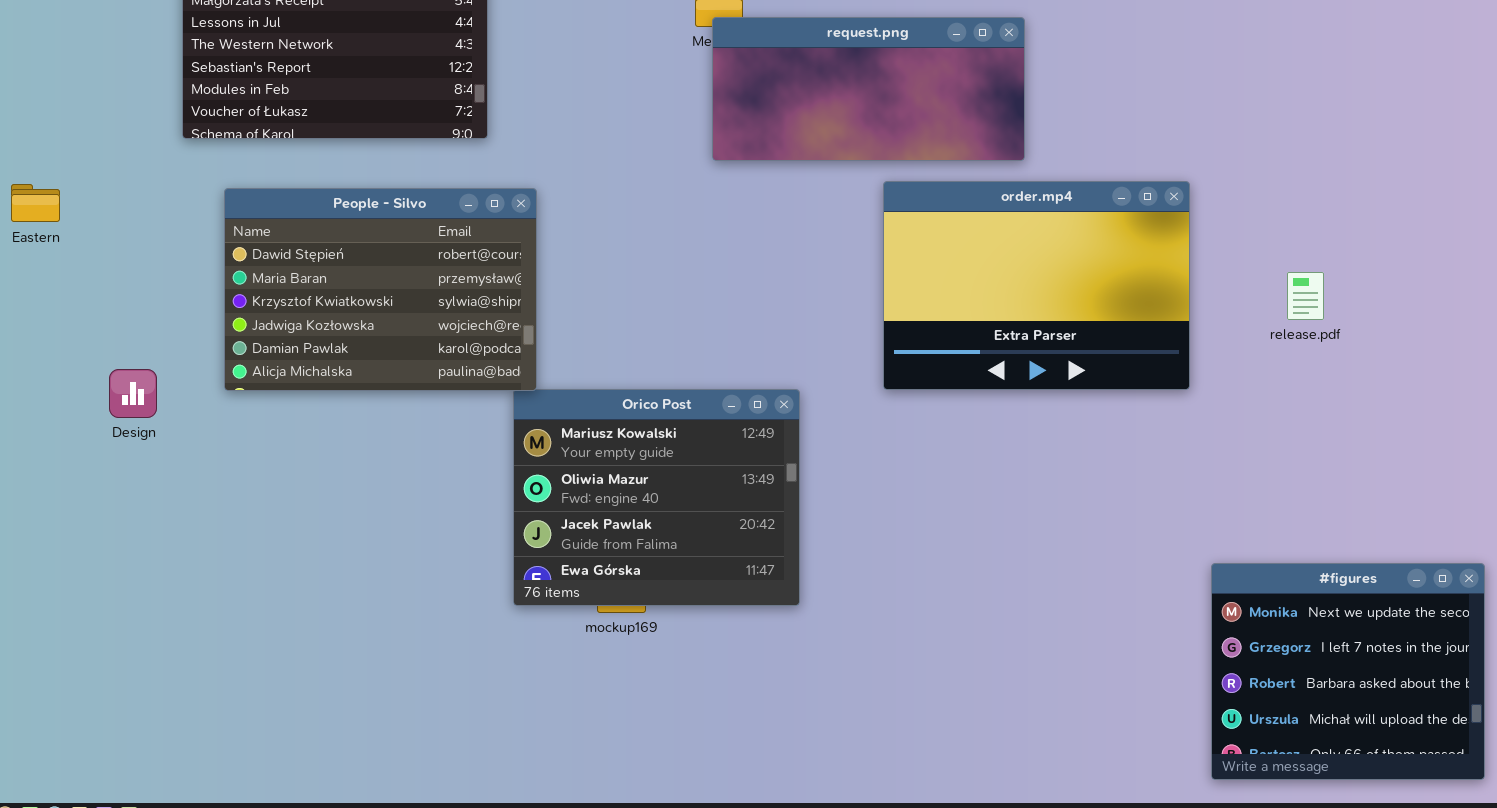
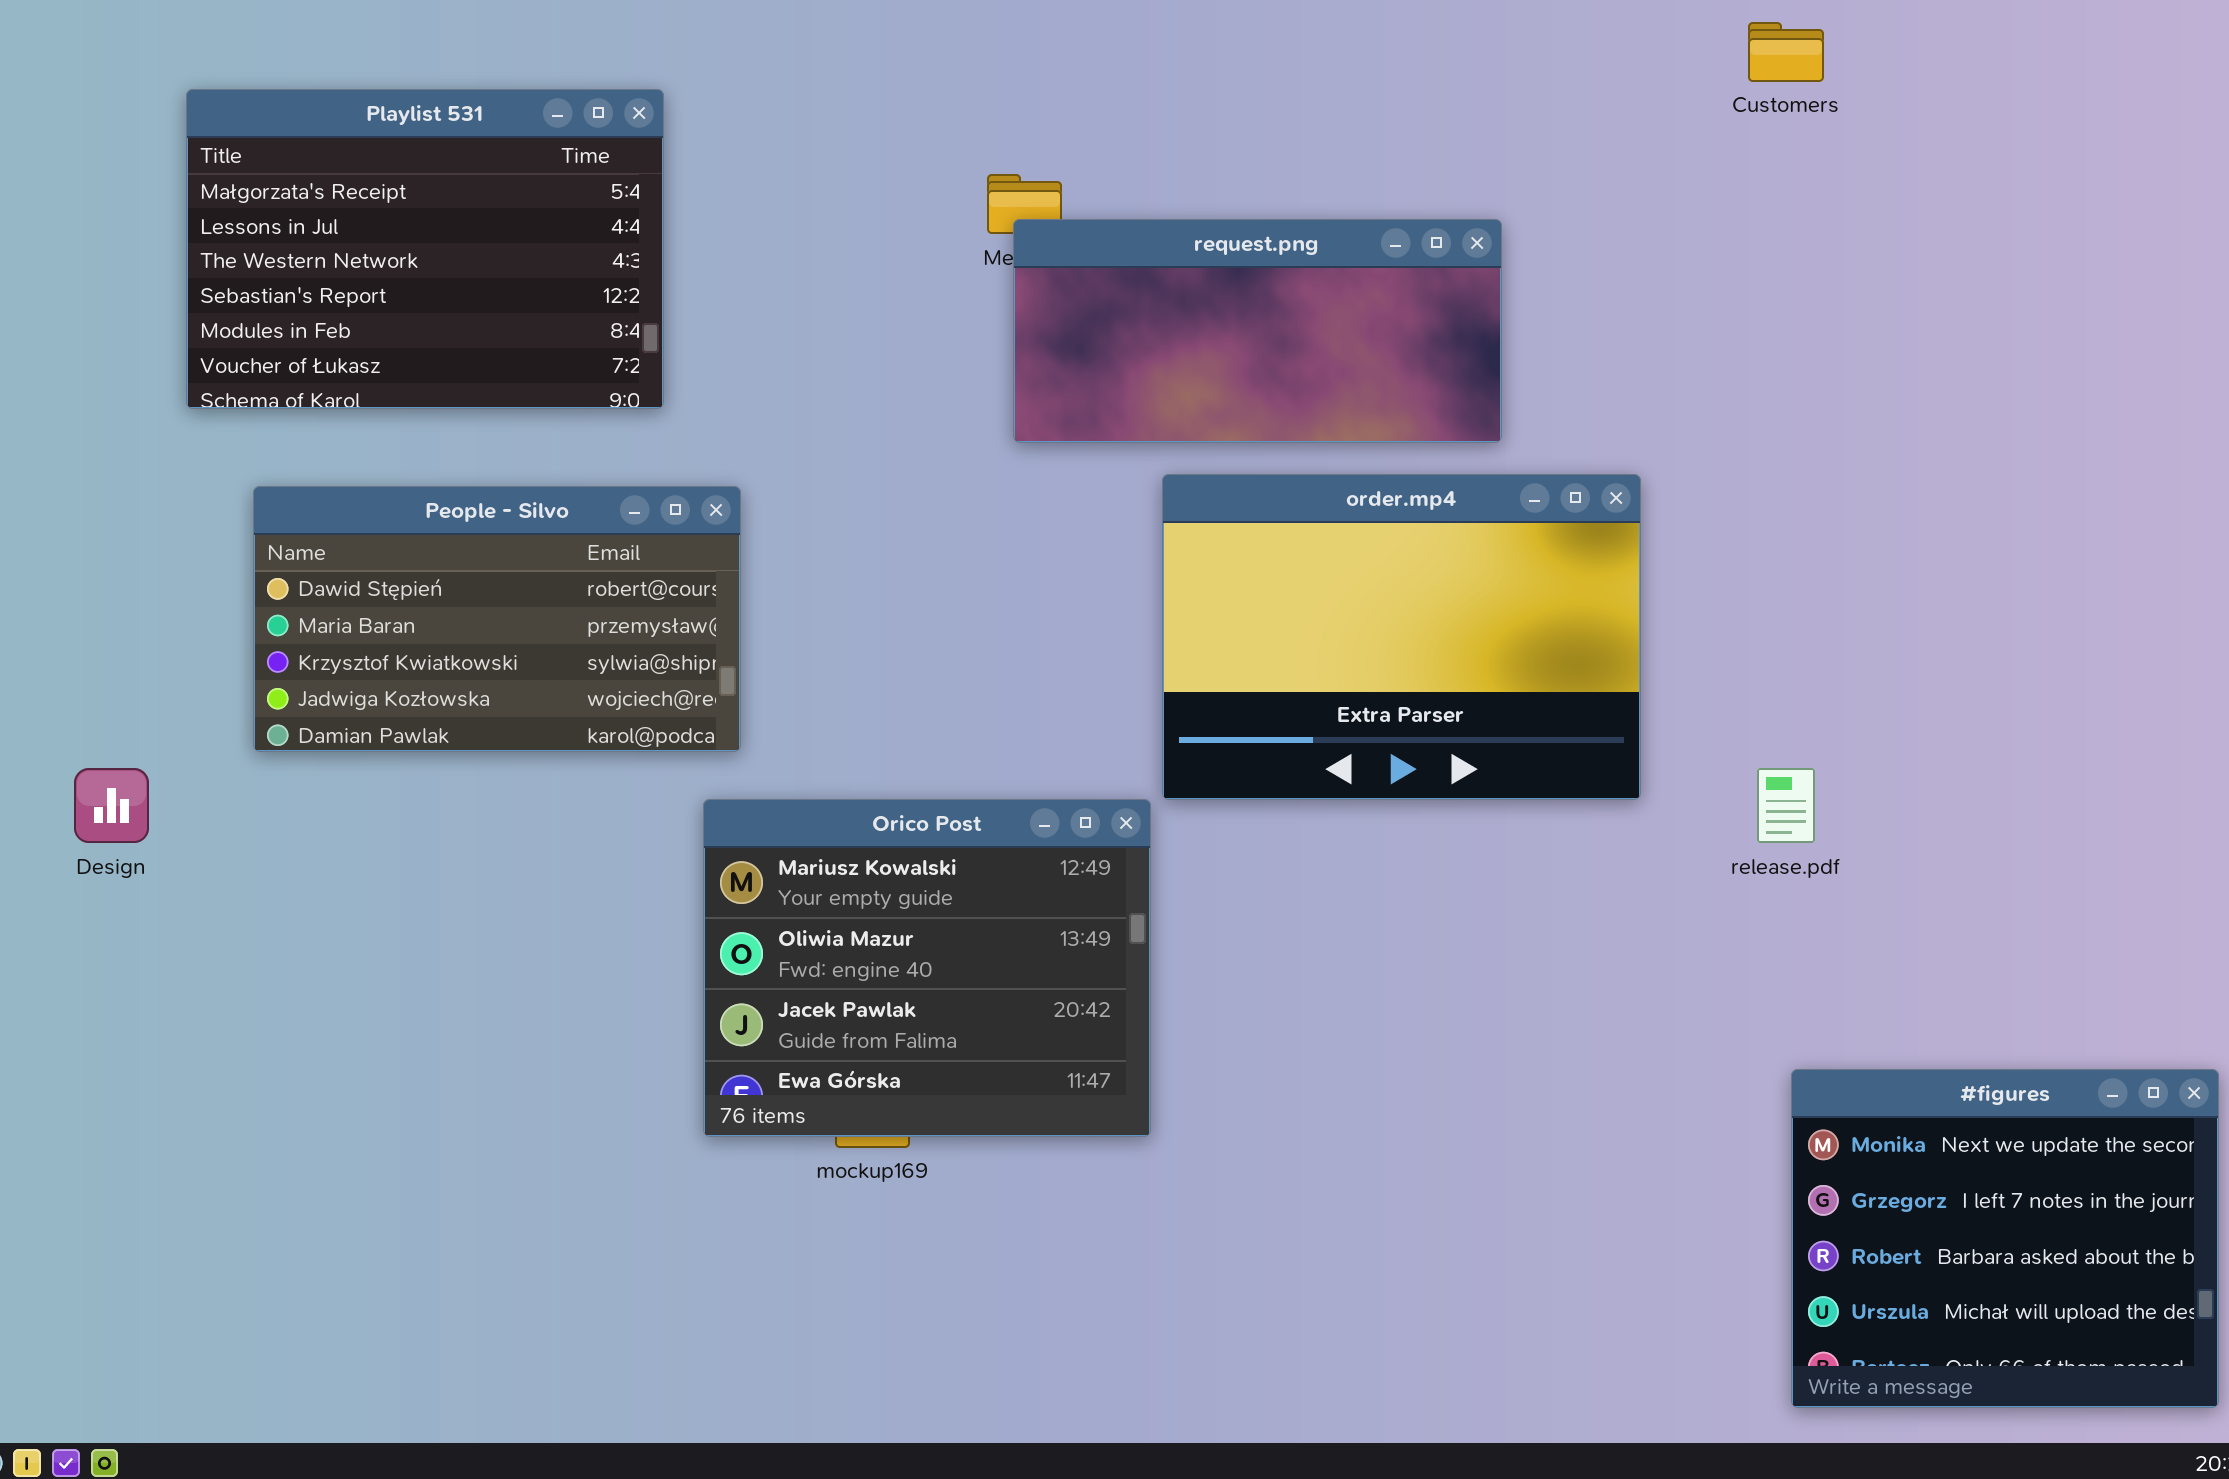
order.mp4: [883,181,1190,390] -> [1162,474,1641,800], moved
People - Silvo: [224,188,537,391] -> [253,486,741,752], resized
release.pdf: [1287,272,1324,320] -> [1757,768,1815,843], moved

